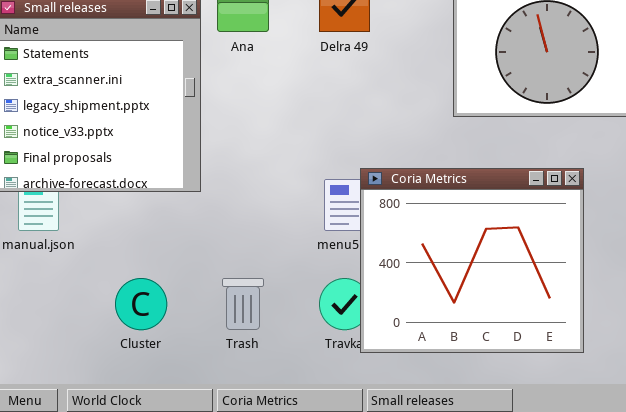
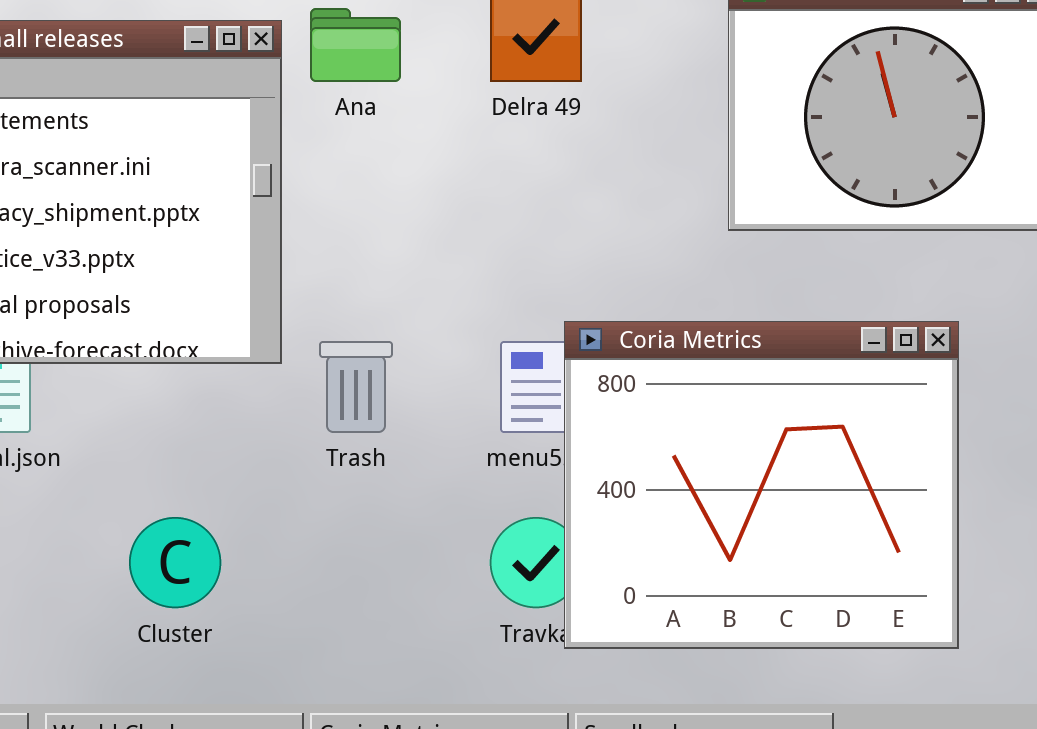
Trash: [222,278,264,330] -> [319,341,393,433], moved

